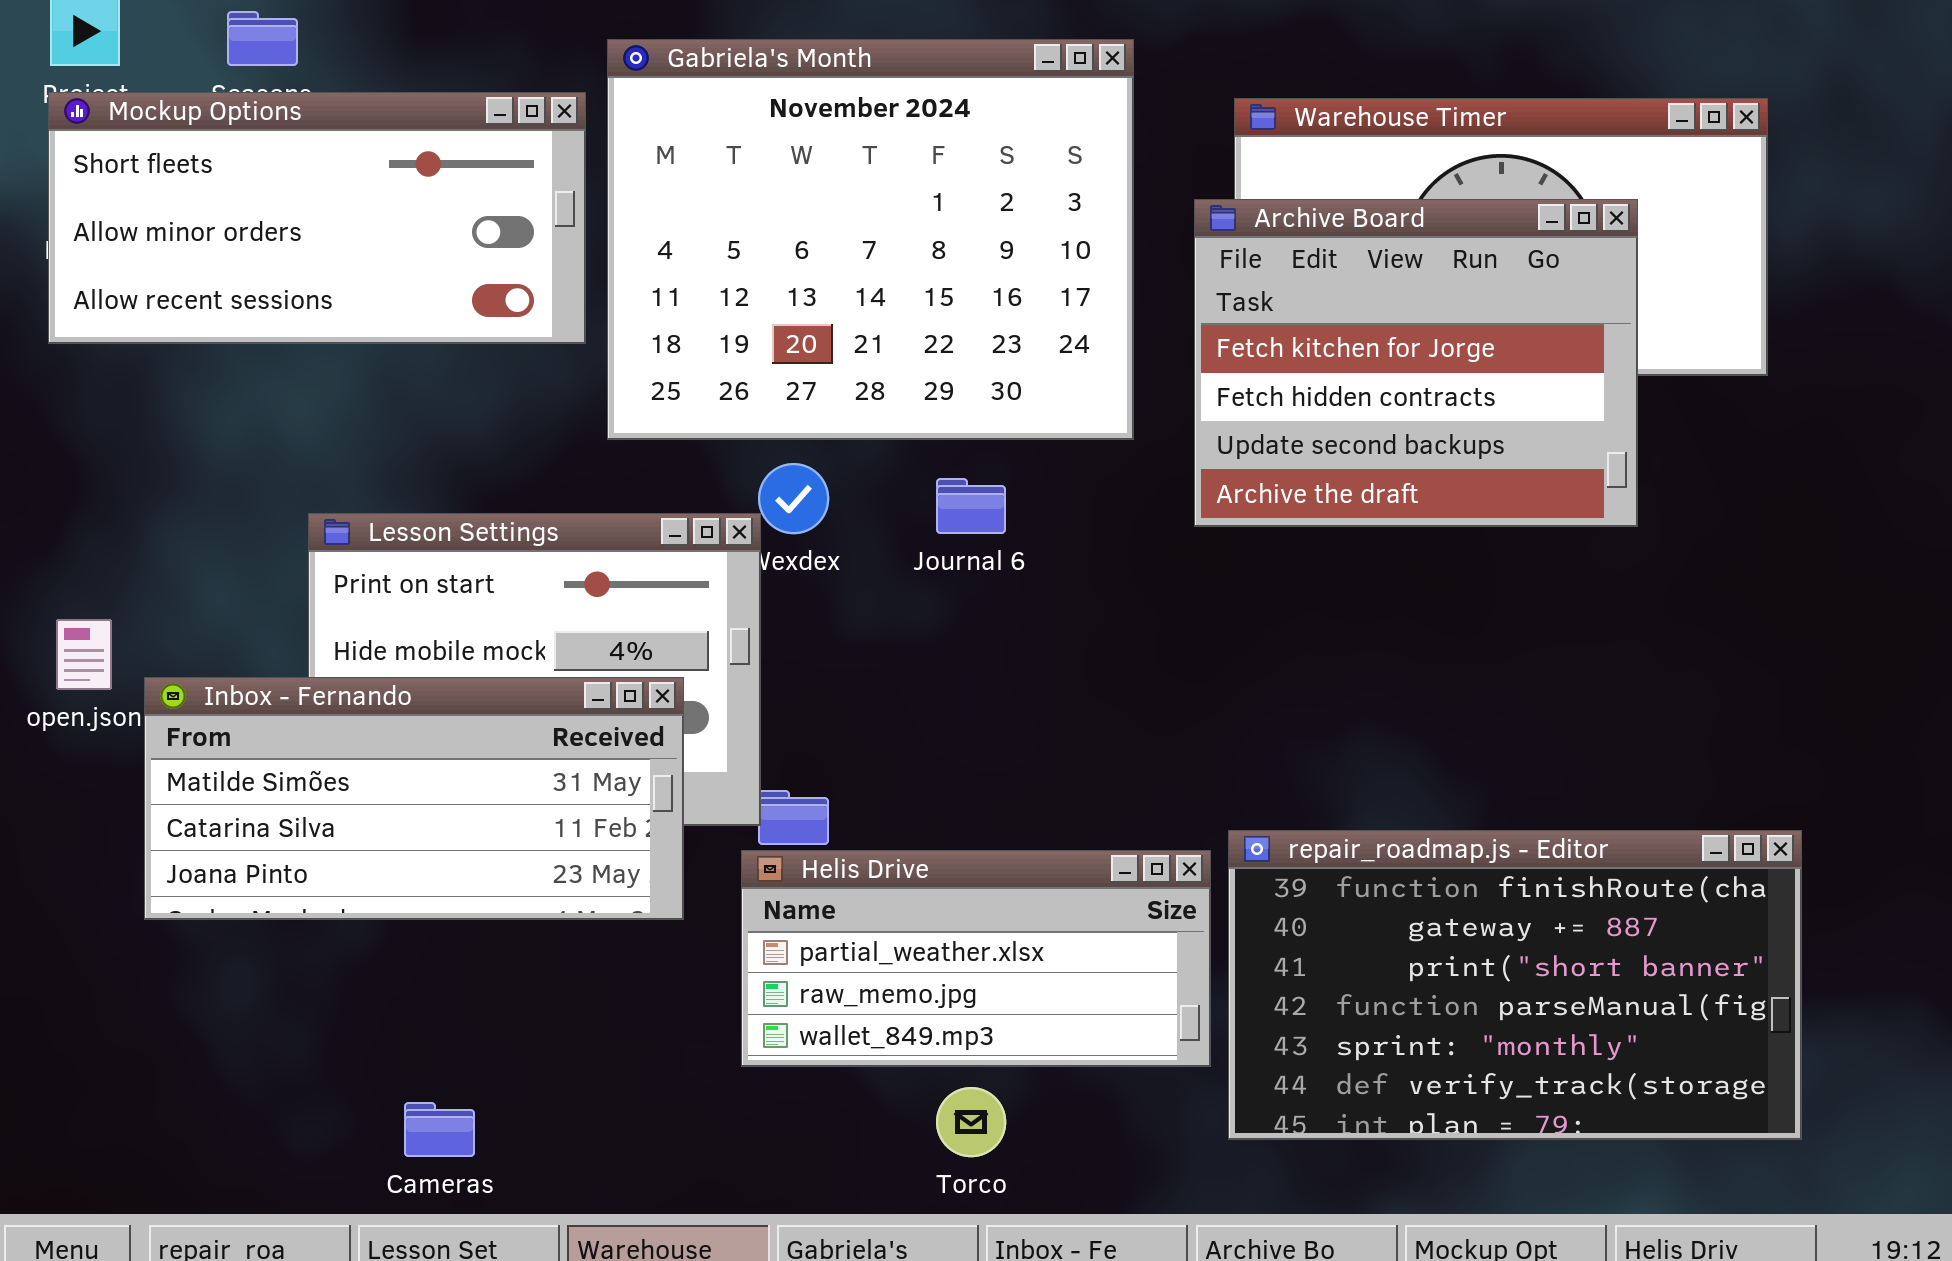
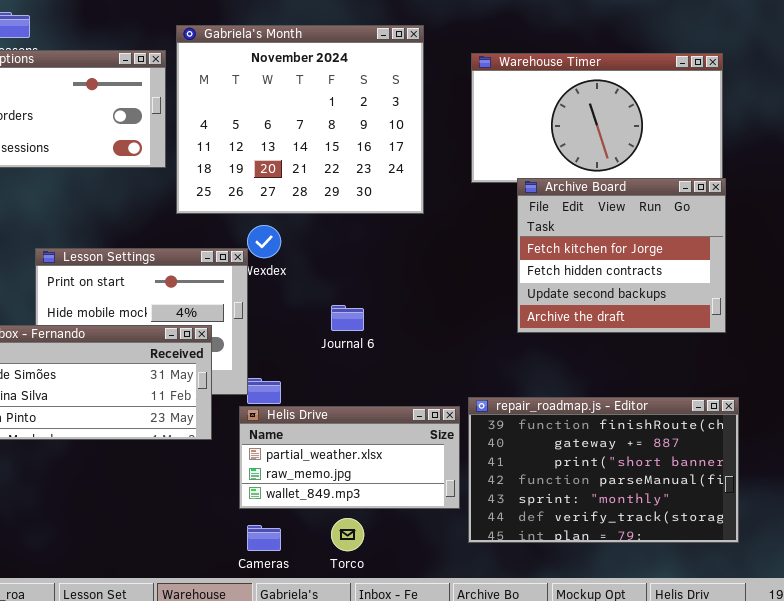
Archive Board: [1194,199,1638,527] -> [517,178,726,333], moved
Journal 6: [936,478,1006,534] -> [331,305,364,331], moved
Cameras: [404,1102,475,1157] -> [247,525,281,551], moved

